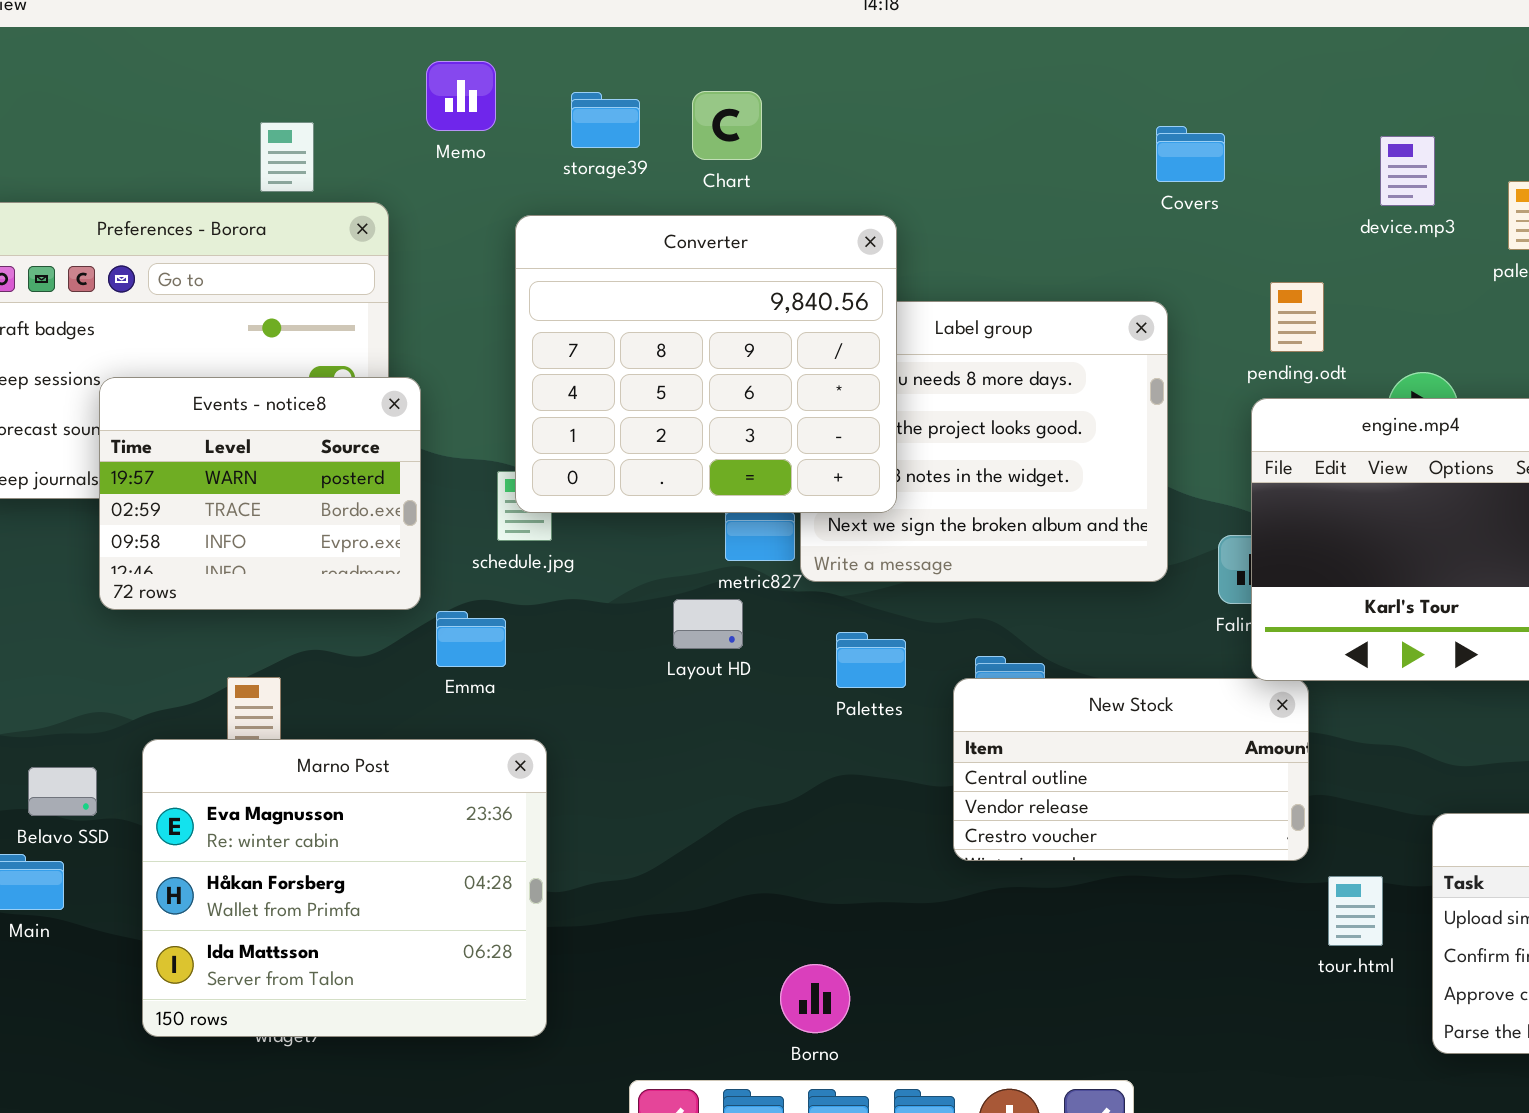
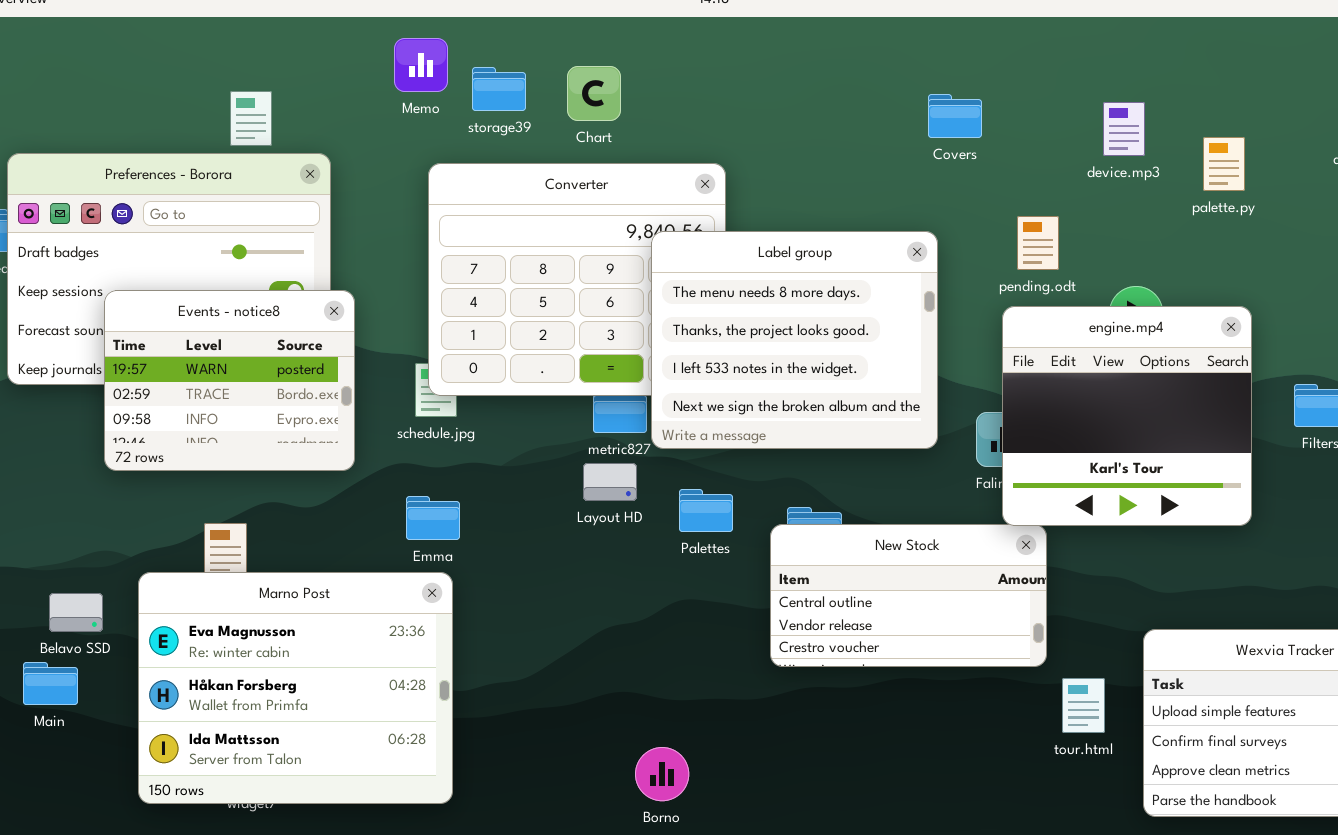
Memo: [426,61,496,131] -> [394,38,448,92], moved
Label group: [800,301,1168,582] -> [651,231,938,449], raised
Layout HD: [673,599,743,649] -> [583,463,637,501], moved
Emma: [436,611,506,667] -> [406,496,460,540], moved

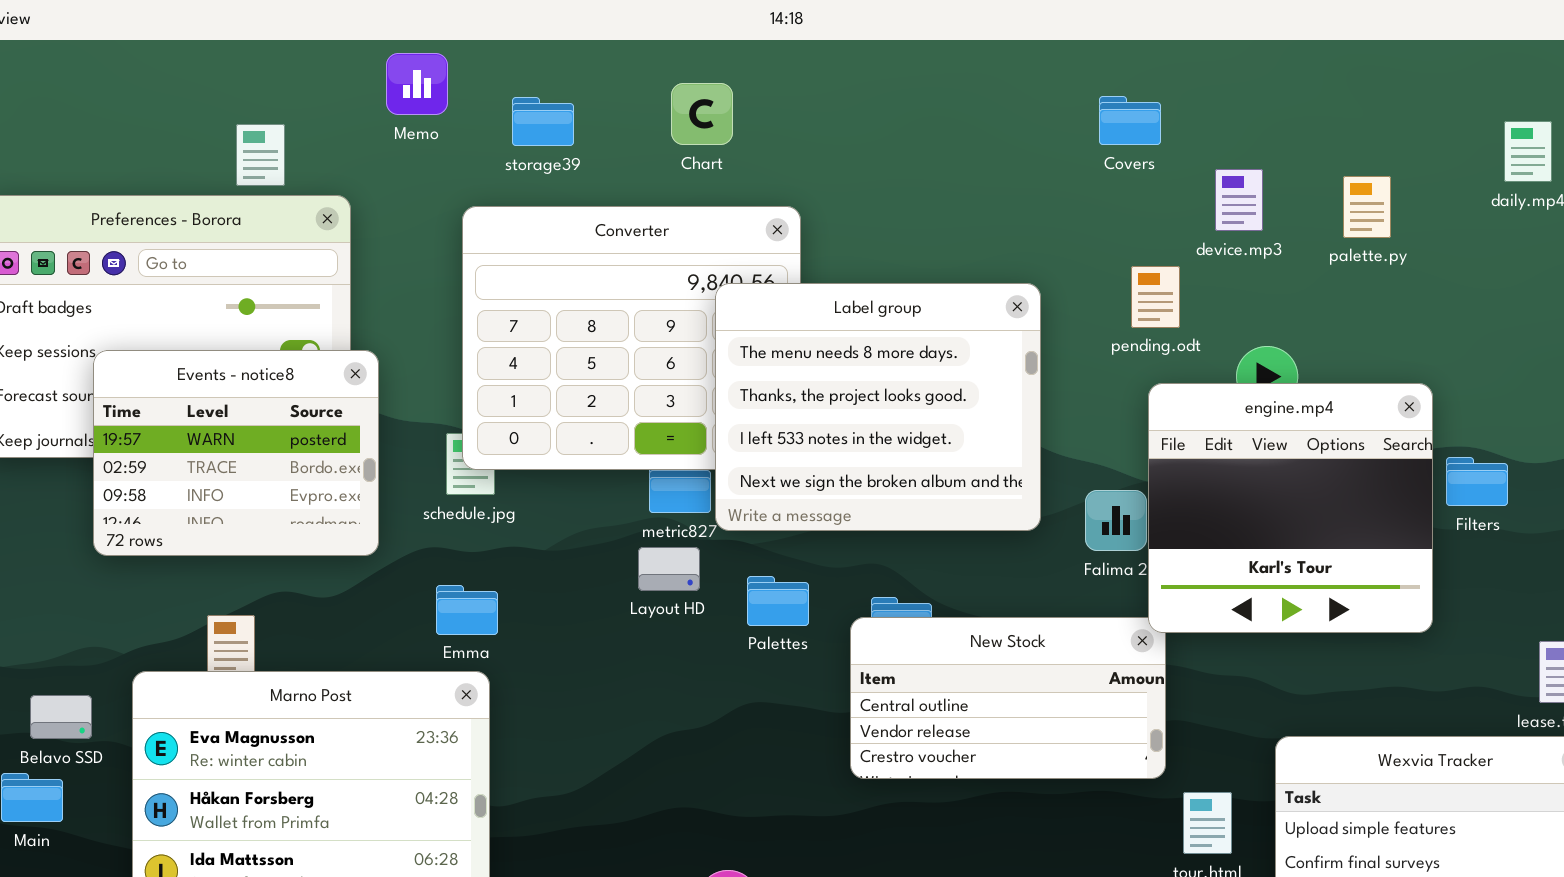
Memo: [394,38,448,92] -> [386,53,448,115], moved
Chart: [567,66,621,121] -> [671,83,733,145], moved
Covers: [928,94,982,138] -> [1099,96,1161,145], moved
device.mp3: [1103,102,1145,156] -> [1215,169,1263,231], moved
engine.mp4: [1002,306,1252,526] -> [1148,383,1433,633], moved

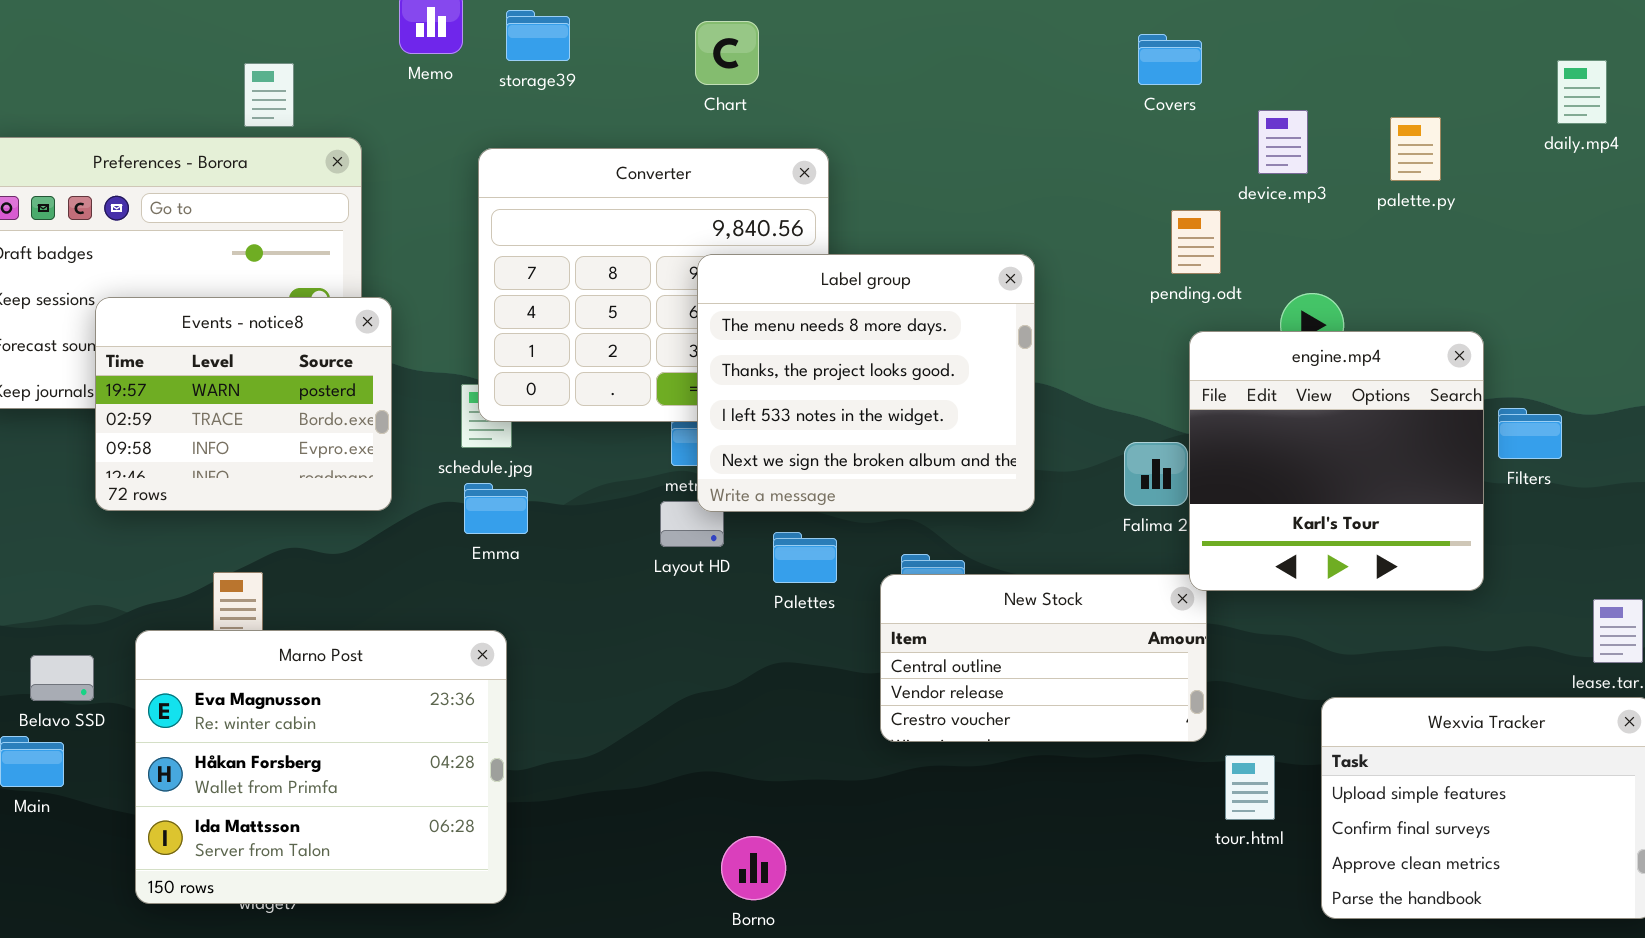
storage39: [512,97,574,146] -> [506,10,570,61], moved
Label group: [715,283,1041,531] -> [697,254,1035,512], moved
Emma: [436,585,498,635] -> [464,483,528,534], moved

